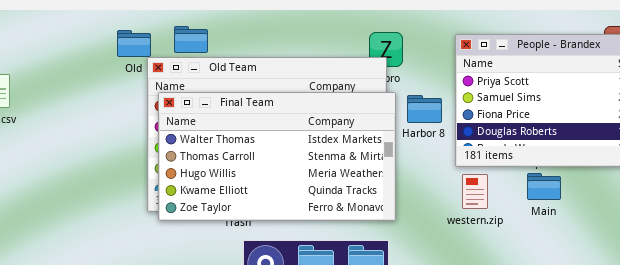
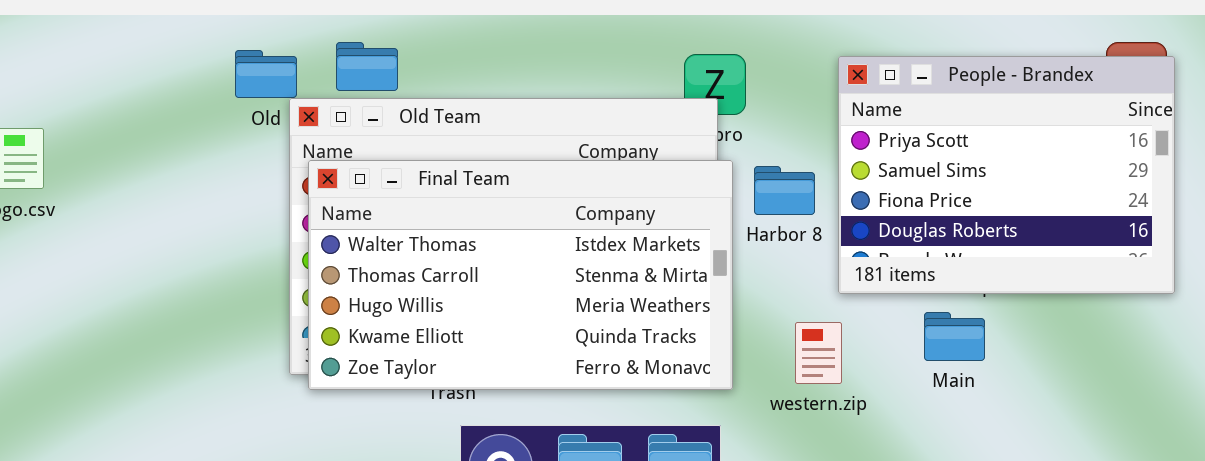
Main: [527,173,561,200] -> [924,312,985,361], moved
western.zip: [462,174,488,209] -> [795,322,842,384], moved

